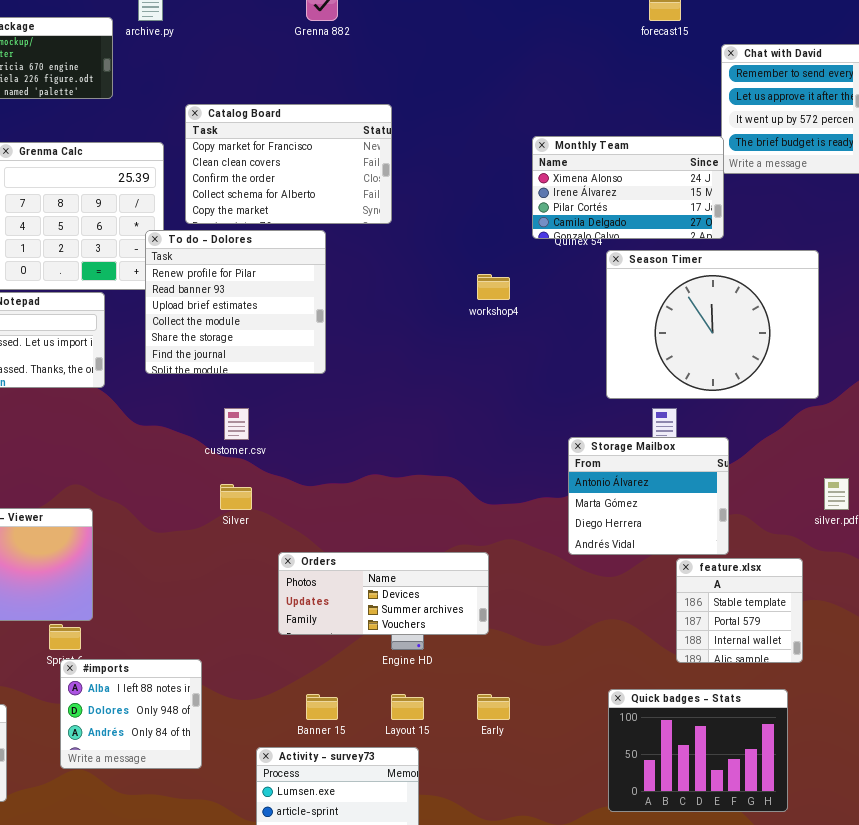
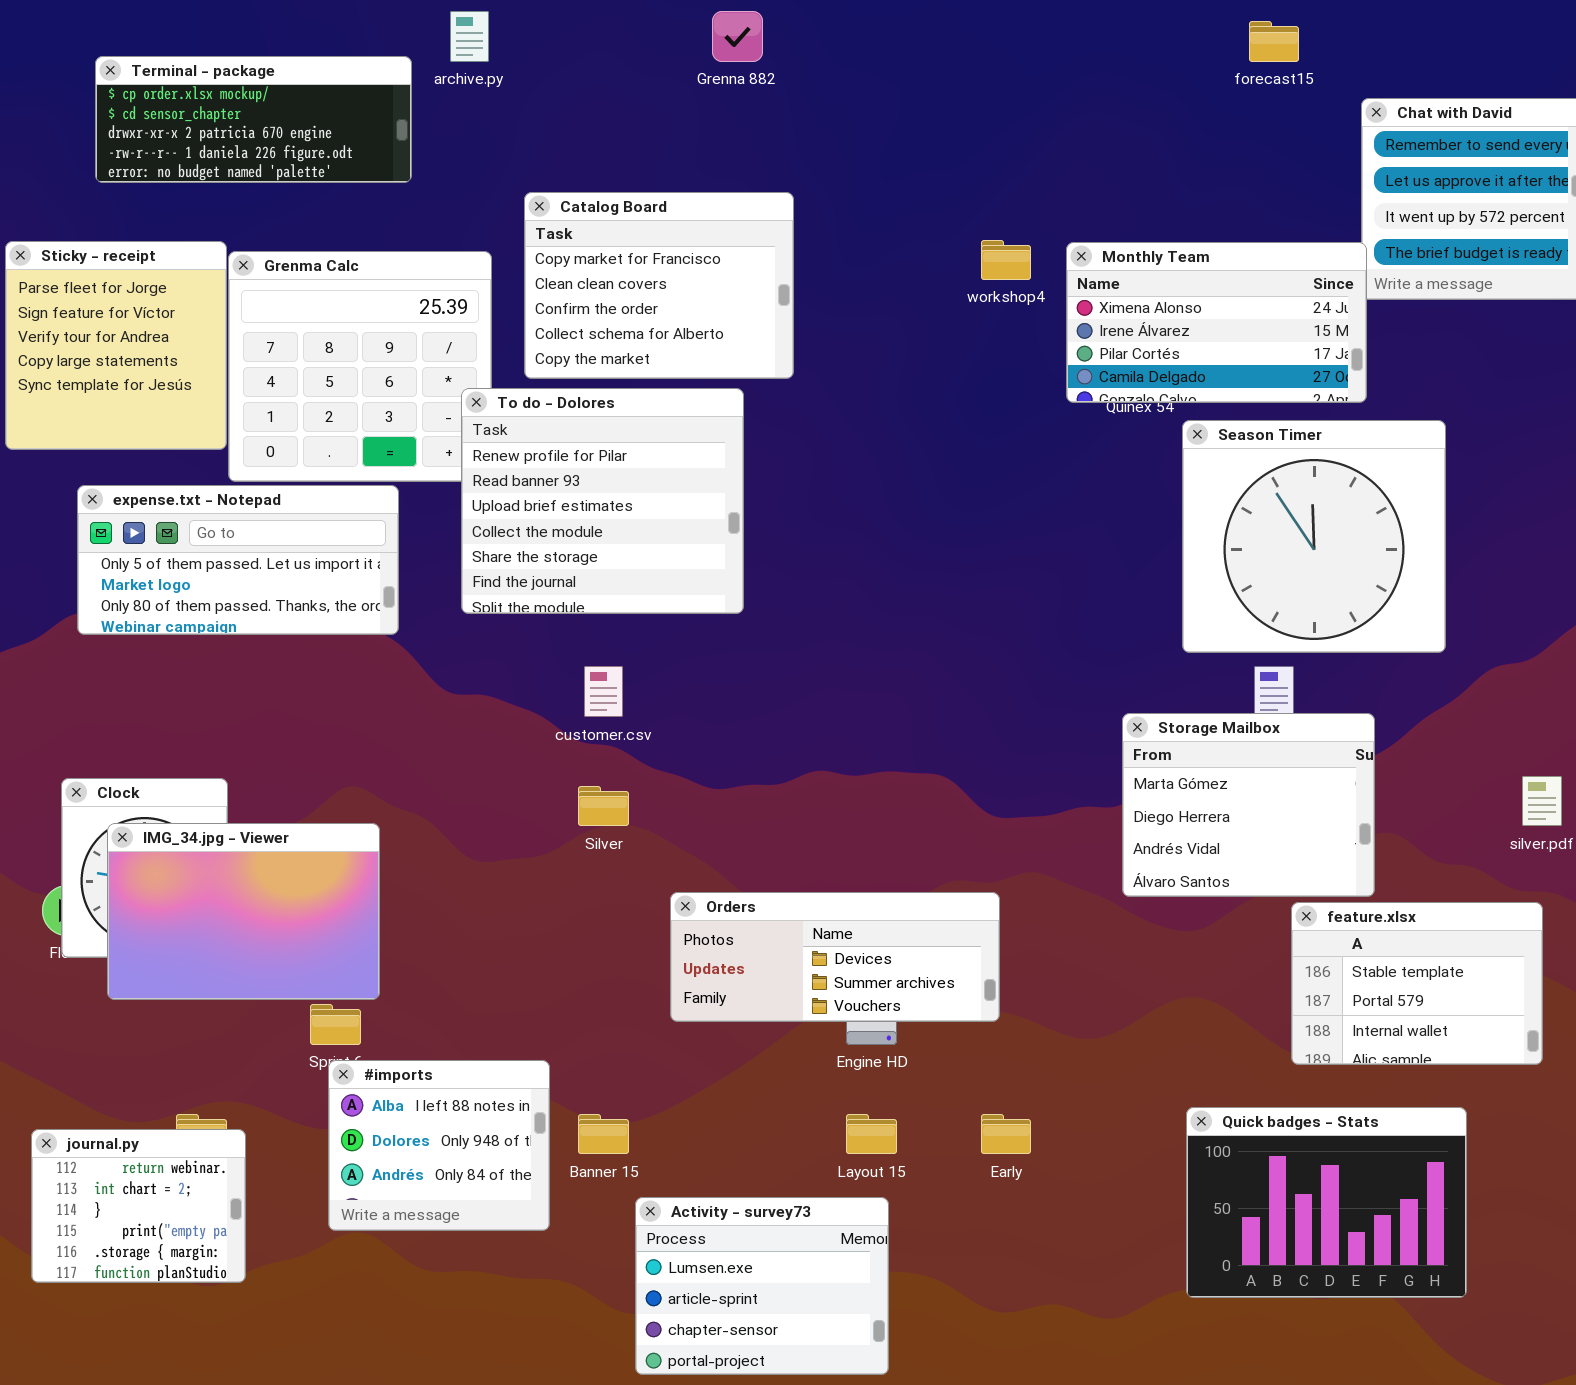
Catalog Board: [185,104,392,224] -> [524,192,794,379], resized
Season Timer: [606,250,819,399] -> [1182,420,1446,653], resized
workshop4: [477,274,510,300] -> [981,240,1031,280], moved
Storage Mailbox: [568,437,729,555] -> [1122,713,1375,897], scrolled down 1 row
feature.xlsx: [676,558,803,663] -> [1291,902,1543,1065], resized
Banner 15: [306,694,338,720] -> [578,1114,629,1154], moved

